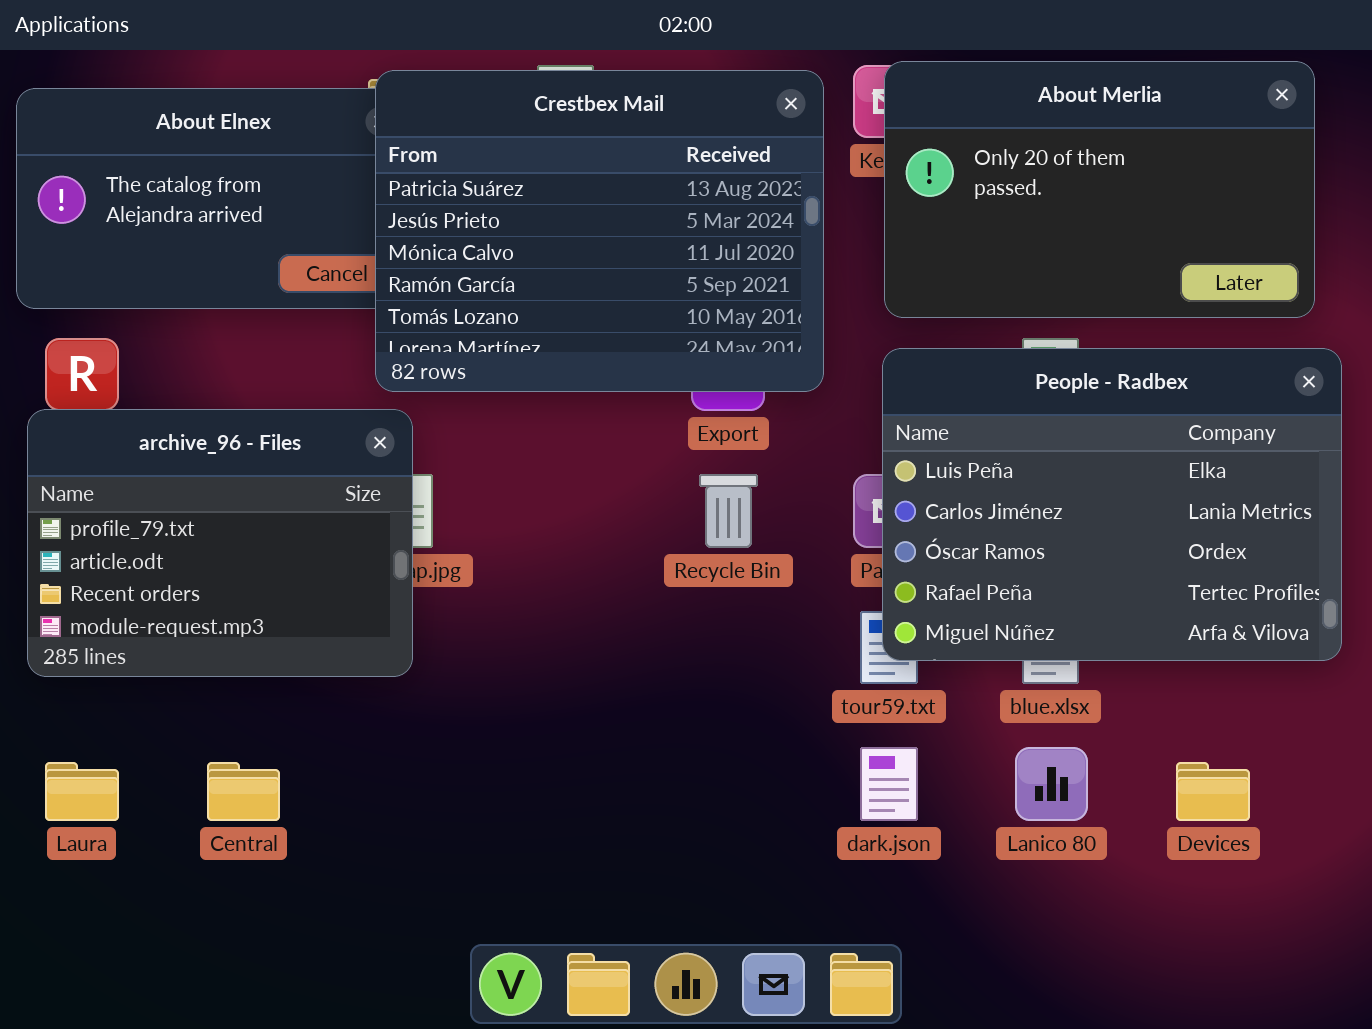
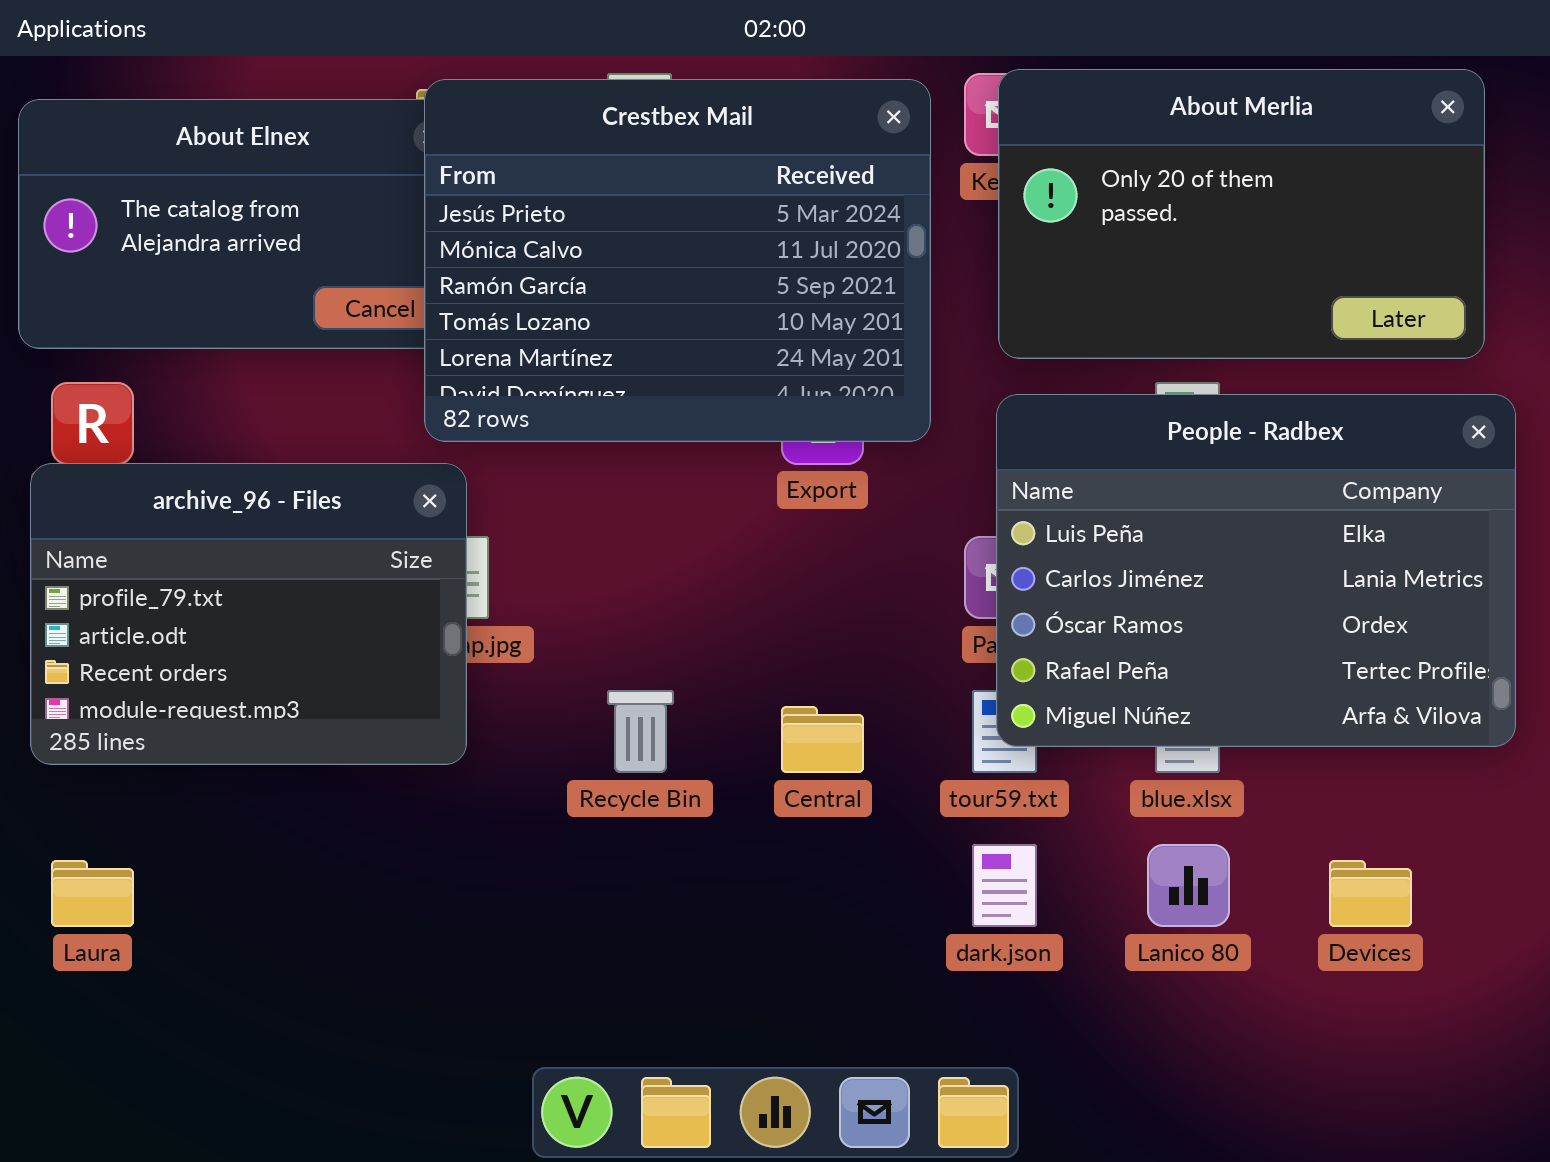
Crestbex Mail: [375,70,824,392] -> [424,79,931,442], scrolled down 1 row
Recycle Bin: [699,474,758,548] -> [607,690,674,773], moved
Central: [207,762,280,821] -> [781,706,864,773], moved

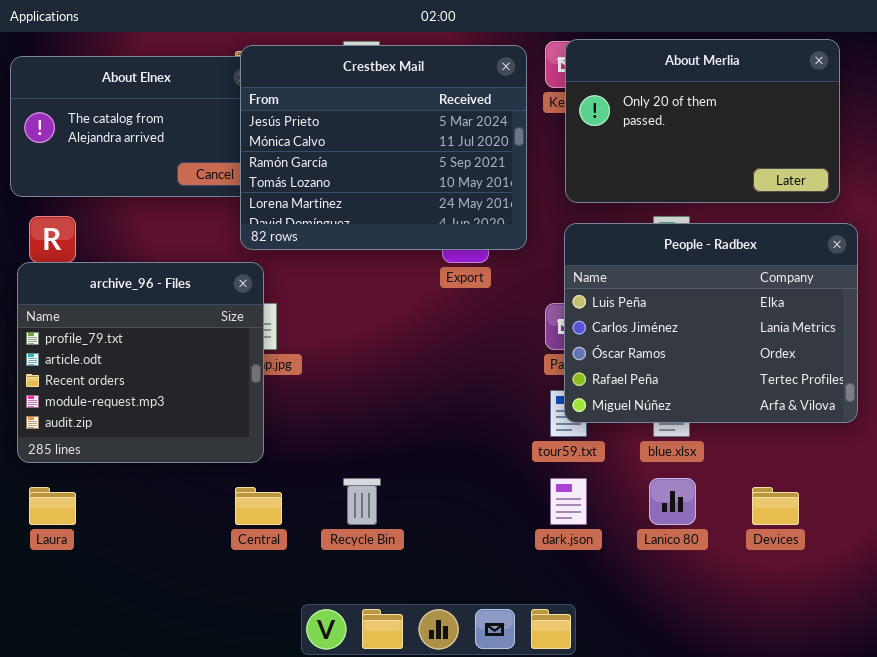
archive_96 - Files: [30,463,467,765] -> [17,262,264,463], resized
Recycle Bin: [607,690,674,773] -> [343,478,381,525], moved
Central: [781,706,864,773] -> [235,487,282,525], moved

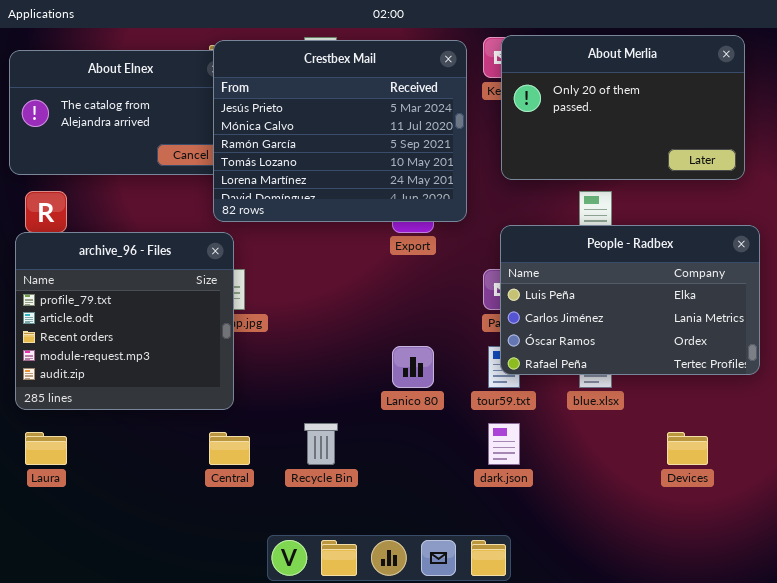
People - Radbex: [564,223,858,423] -> [500,225,760,375], resized
Lanico 80: [649,478,696,525] -> [392,346,434,388], moved

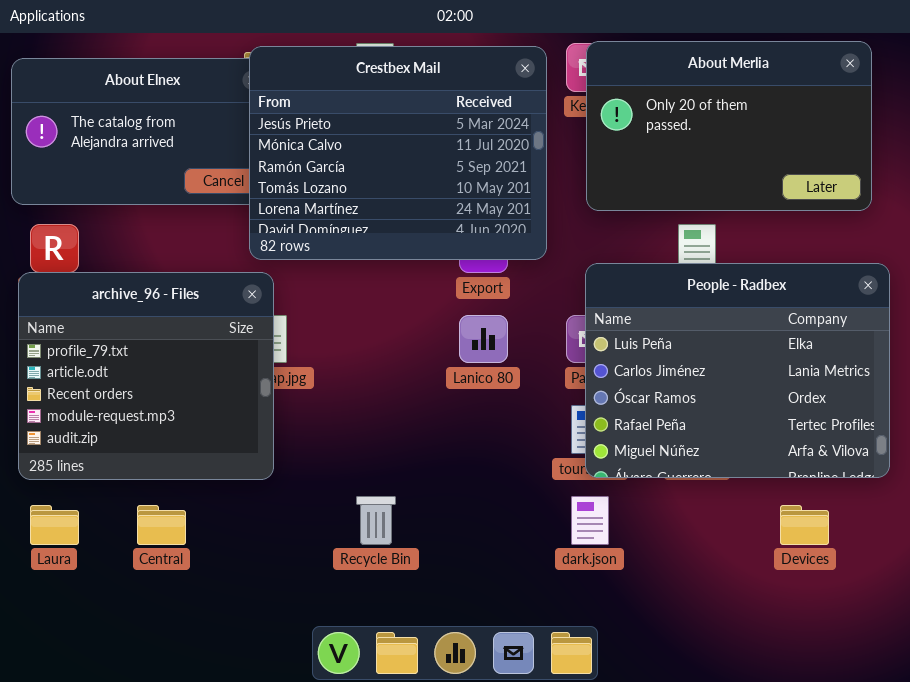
People - Radbex: [500,225,760,375] -> [585,263,890,478], resized
Lanico 80: [392,346,434,388] -> [459,315,508,363], moved
Central: [209,432,250,465] -> [137,505,186,545], moved

